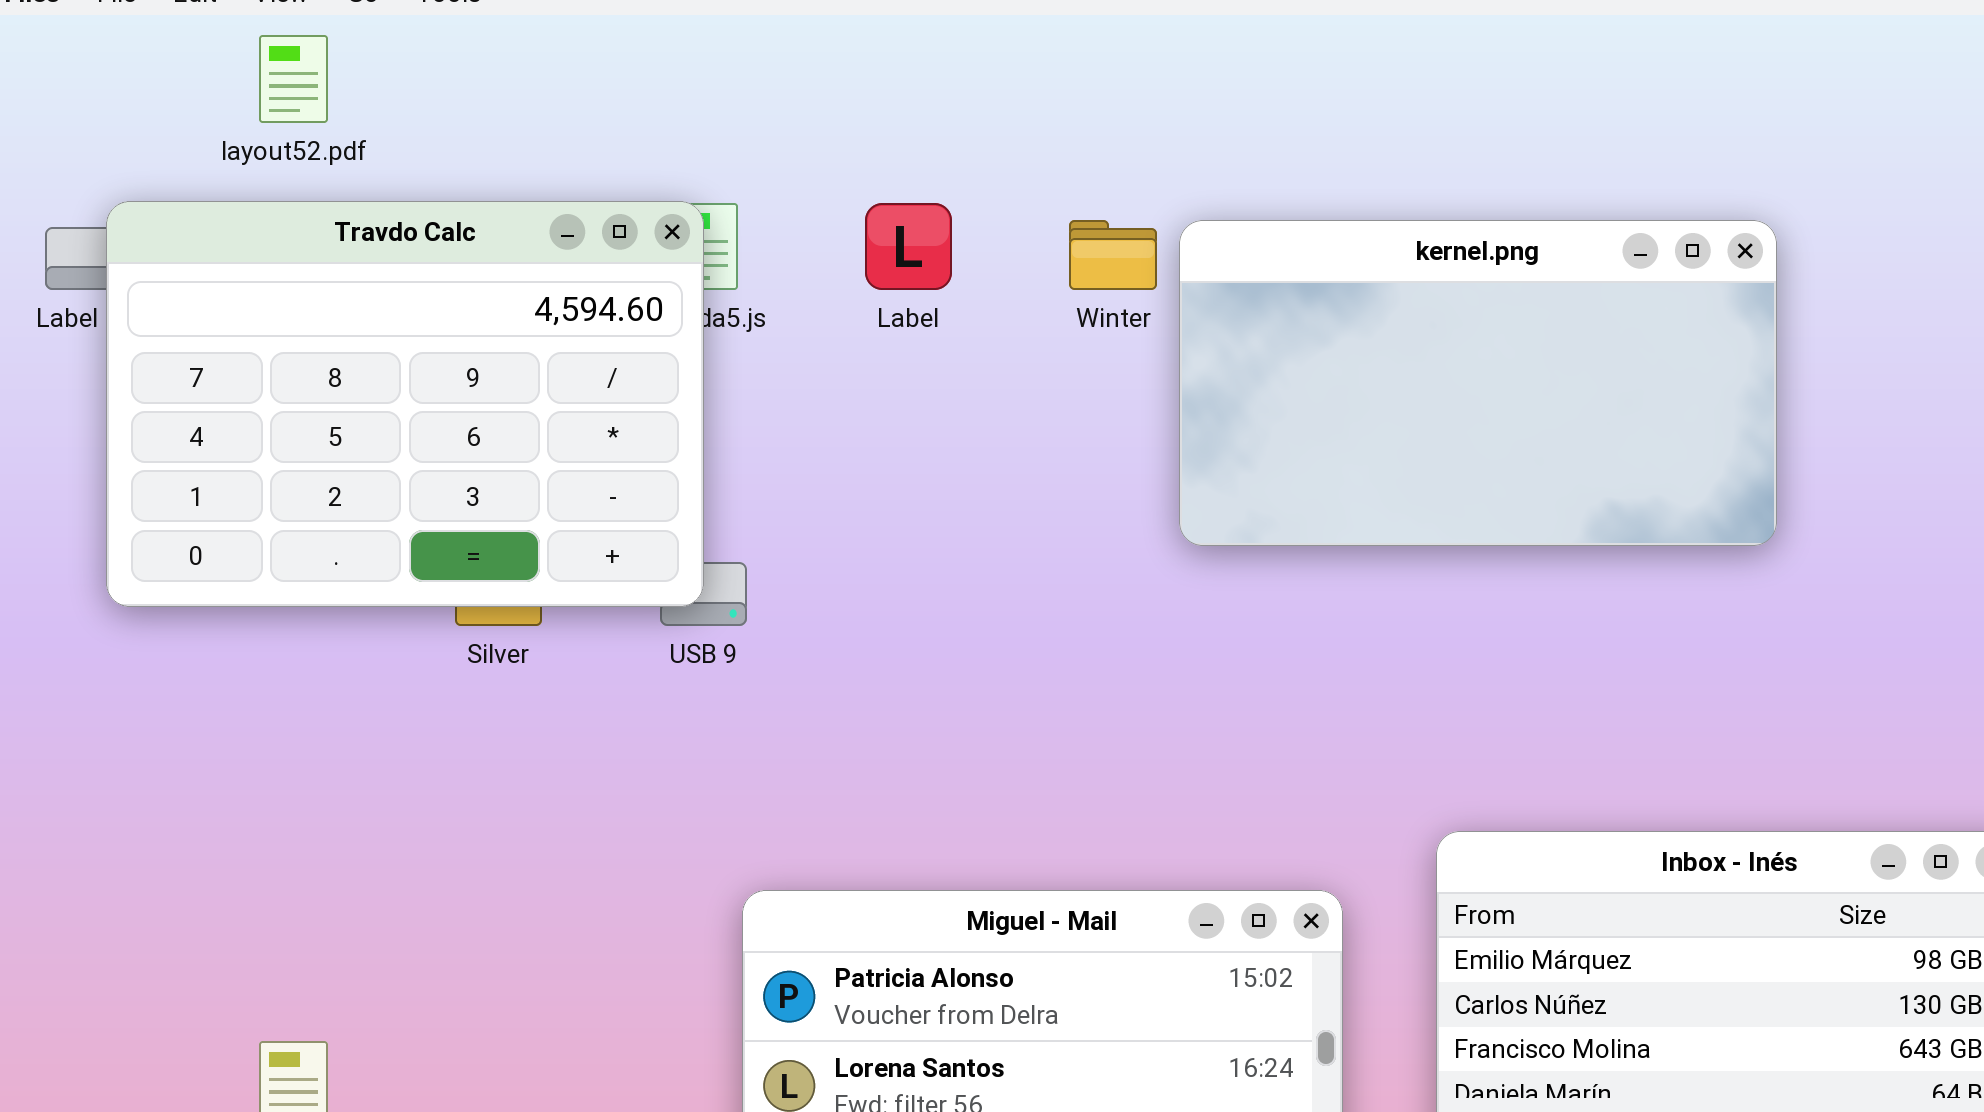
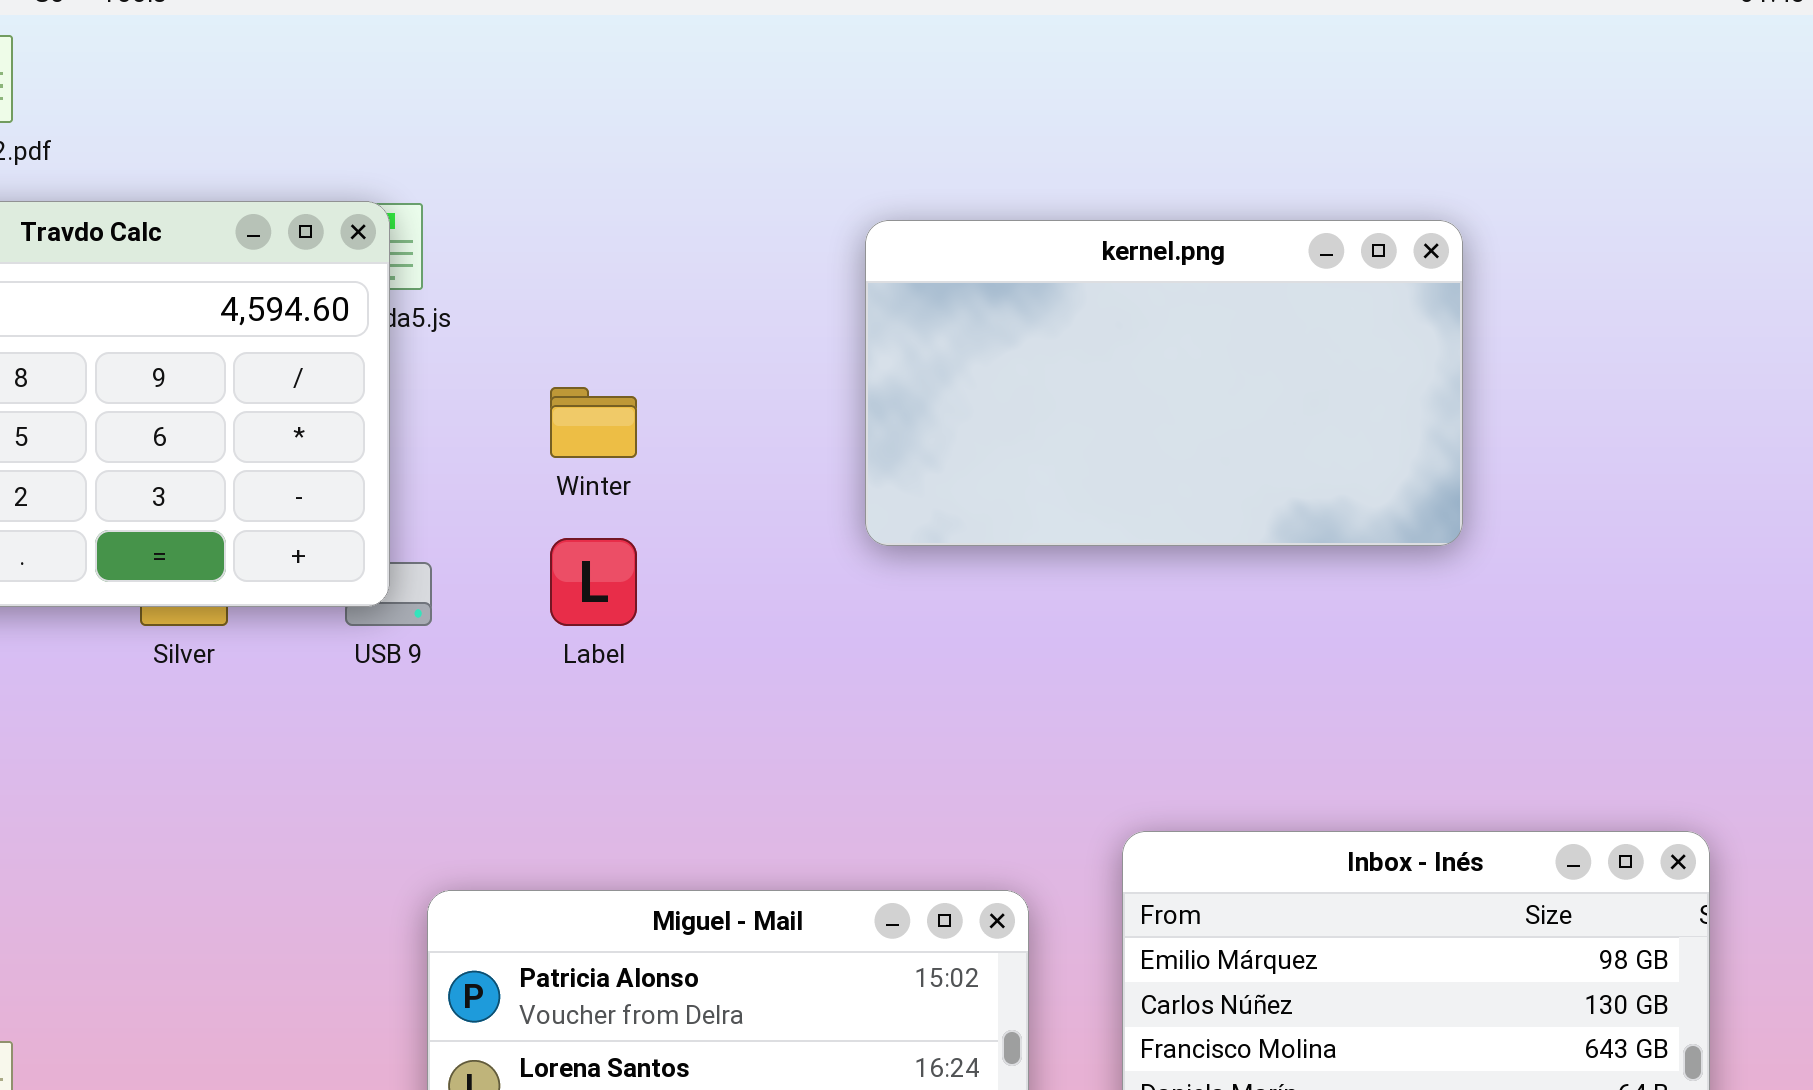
Label: [865,203,952,290] -> [550,538,637,626], moved
Winter: [1069,220,1157,290] -> [550,387,637,458], moved

